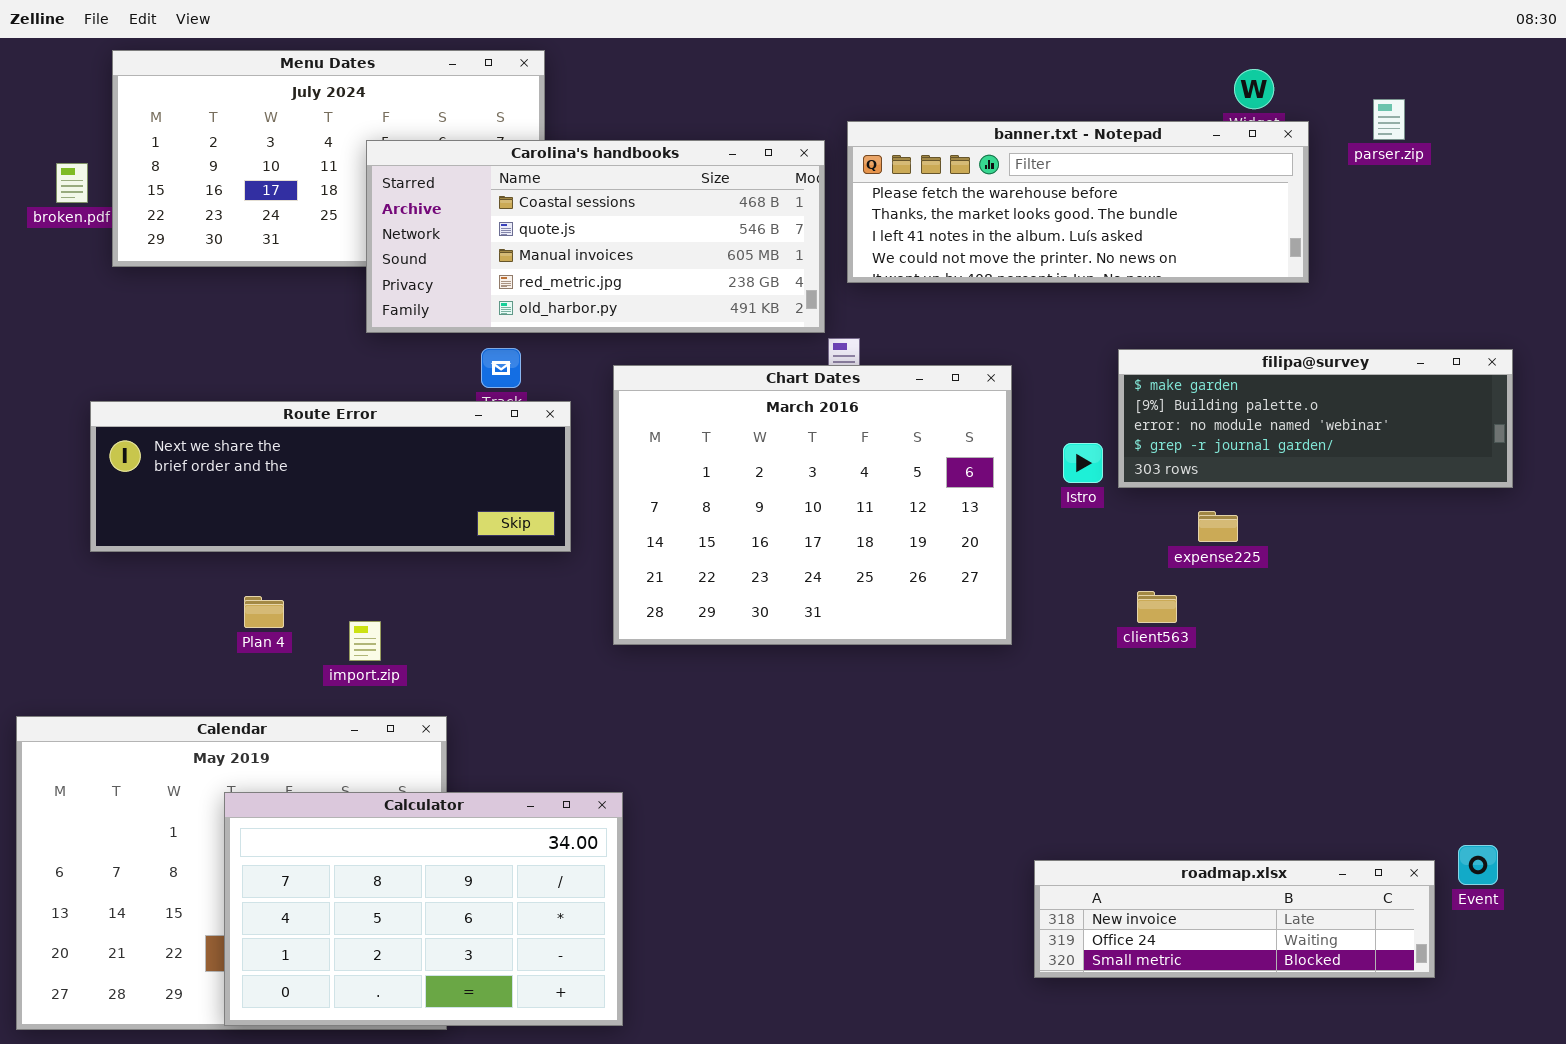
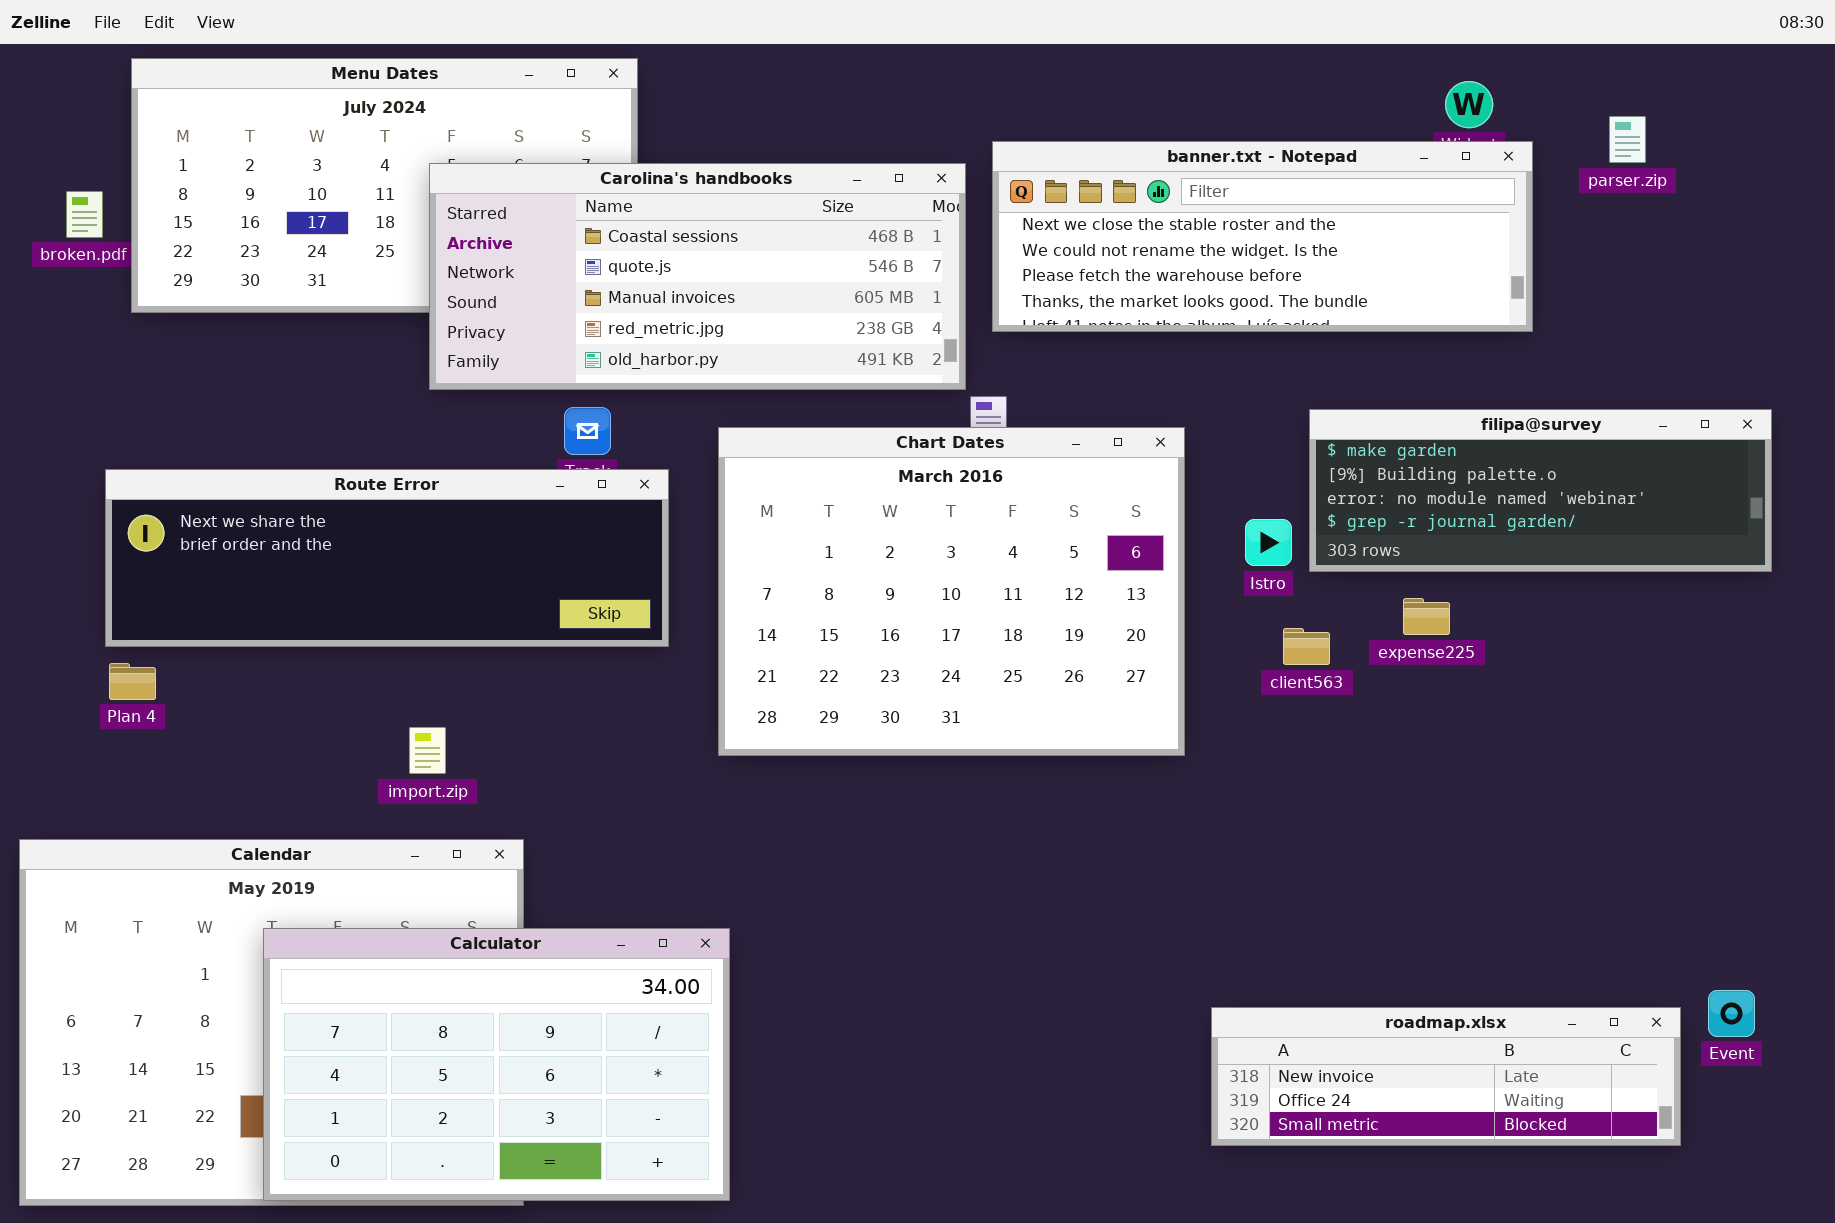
banner.txt - Notepad: [847,121,1309,283] -> [992,141,1533,332], scrolled up 2 rows
client563: [1137,591,1177,623] -> [1283,628,1330,665], moved
Plan 4: [244,596,284,628] -> [109,663,156,700], moved

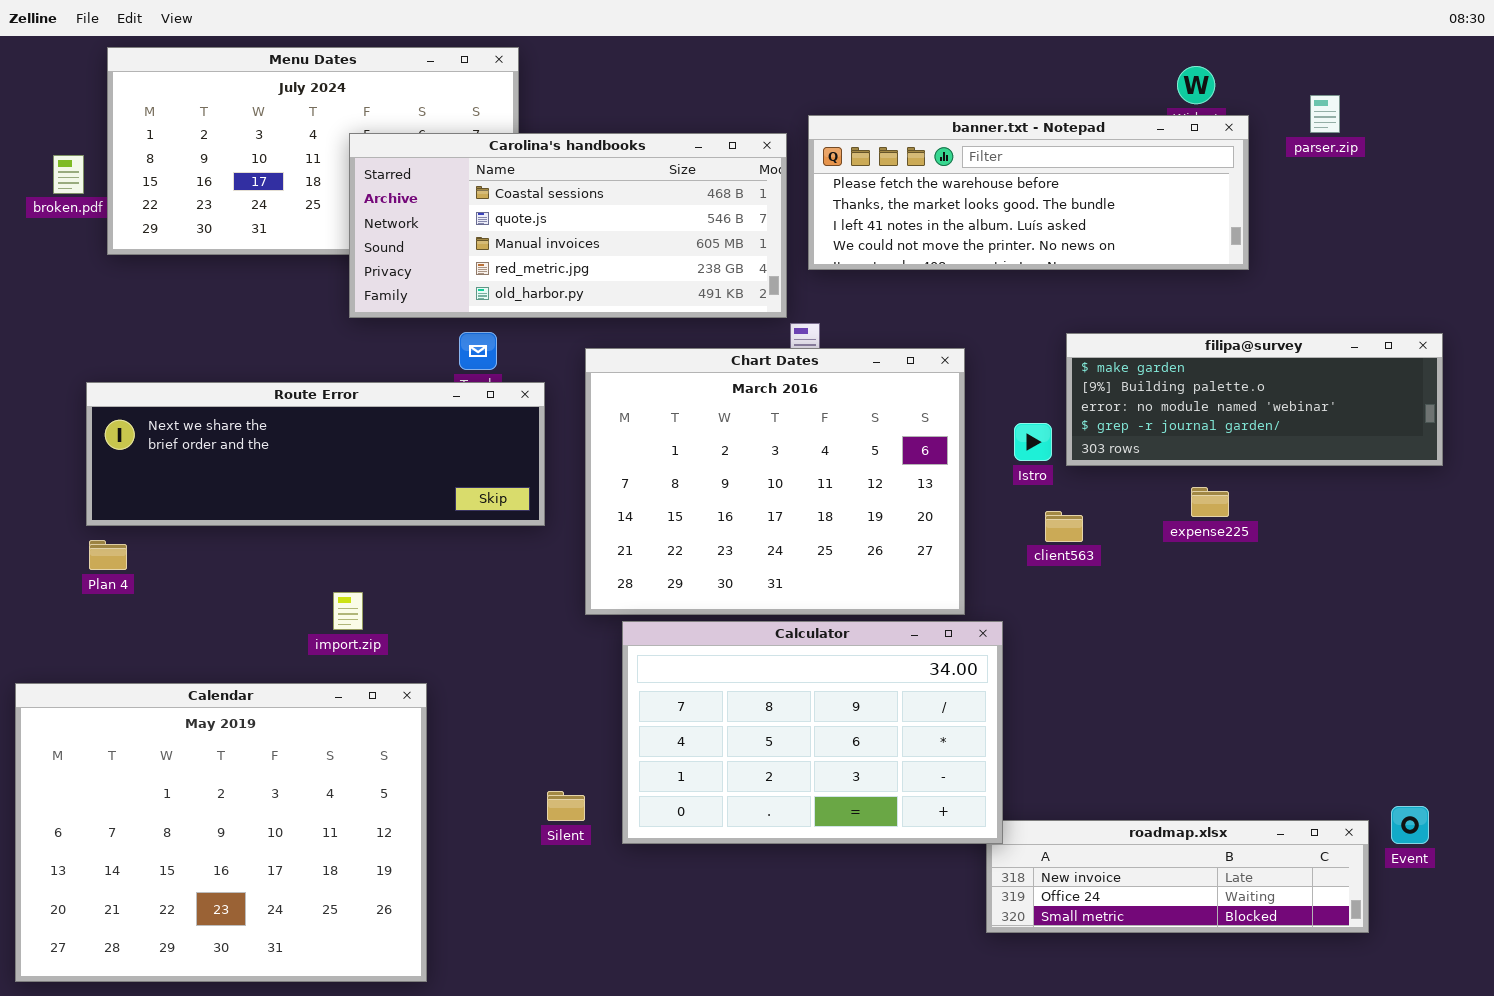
banner.txt - Notepad: [992,141,1533,332] -> [808,115,1249,270], scrolled down 2 rows
expense225: [1403,598,1450,635] -> [1191,487,1229,517], moved
Calculator: [263,928,730,1201] -> [622,621,1003,844], moved

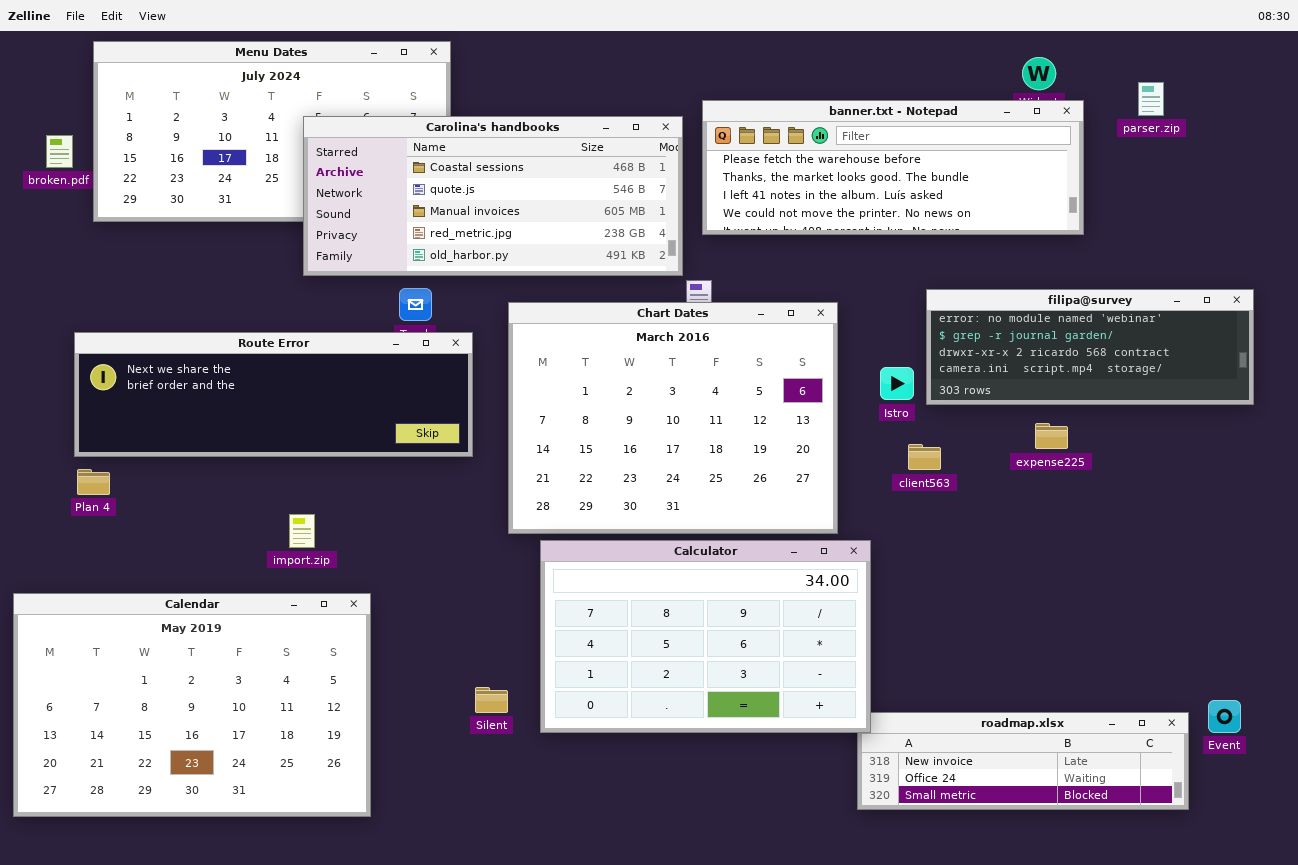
filipa@survey: [1066,333,1443,466] -> [926,289,1254,405], scrolled down 2 rows
Calendar: [15,683,427,982] -> [13,593,371,817], resized

